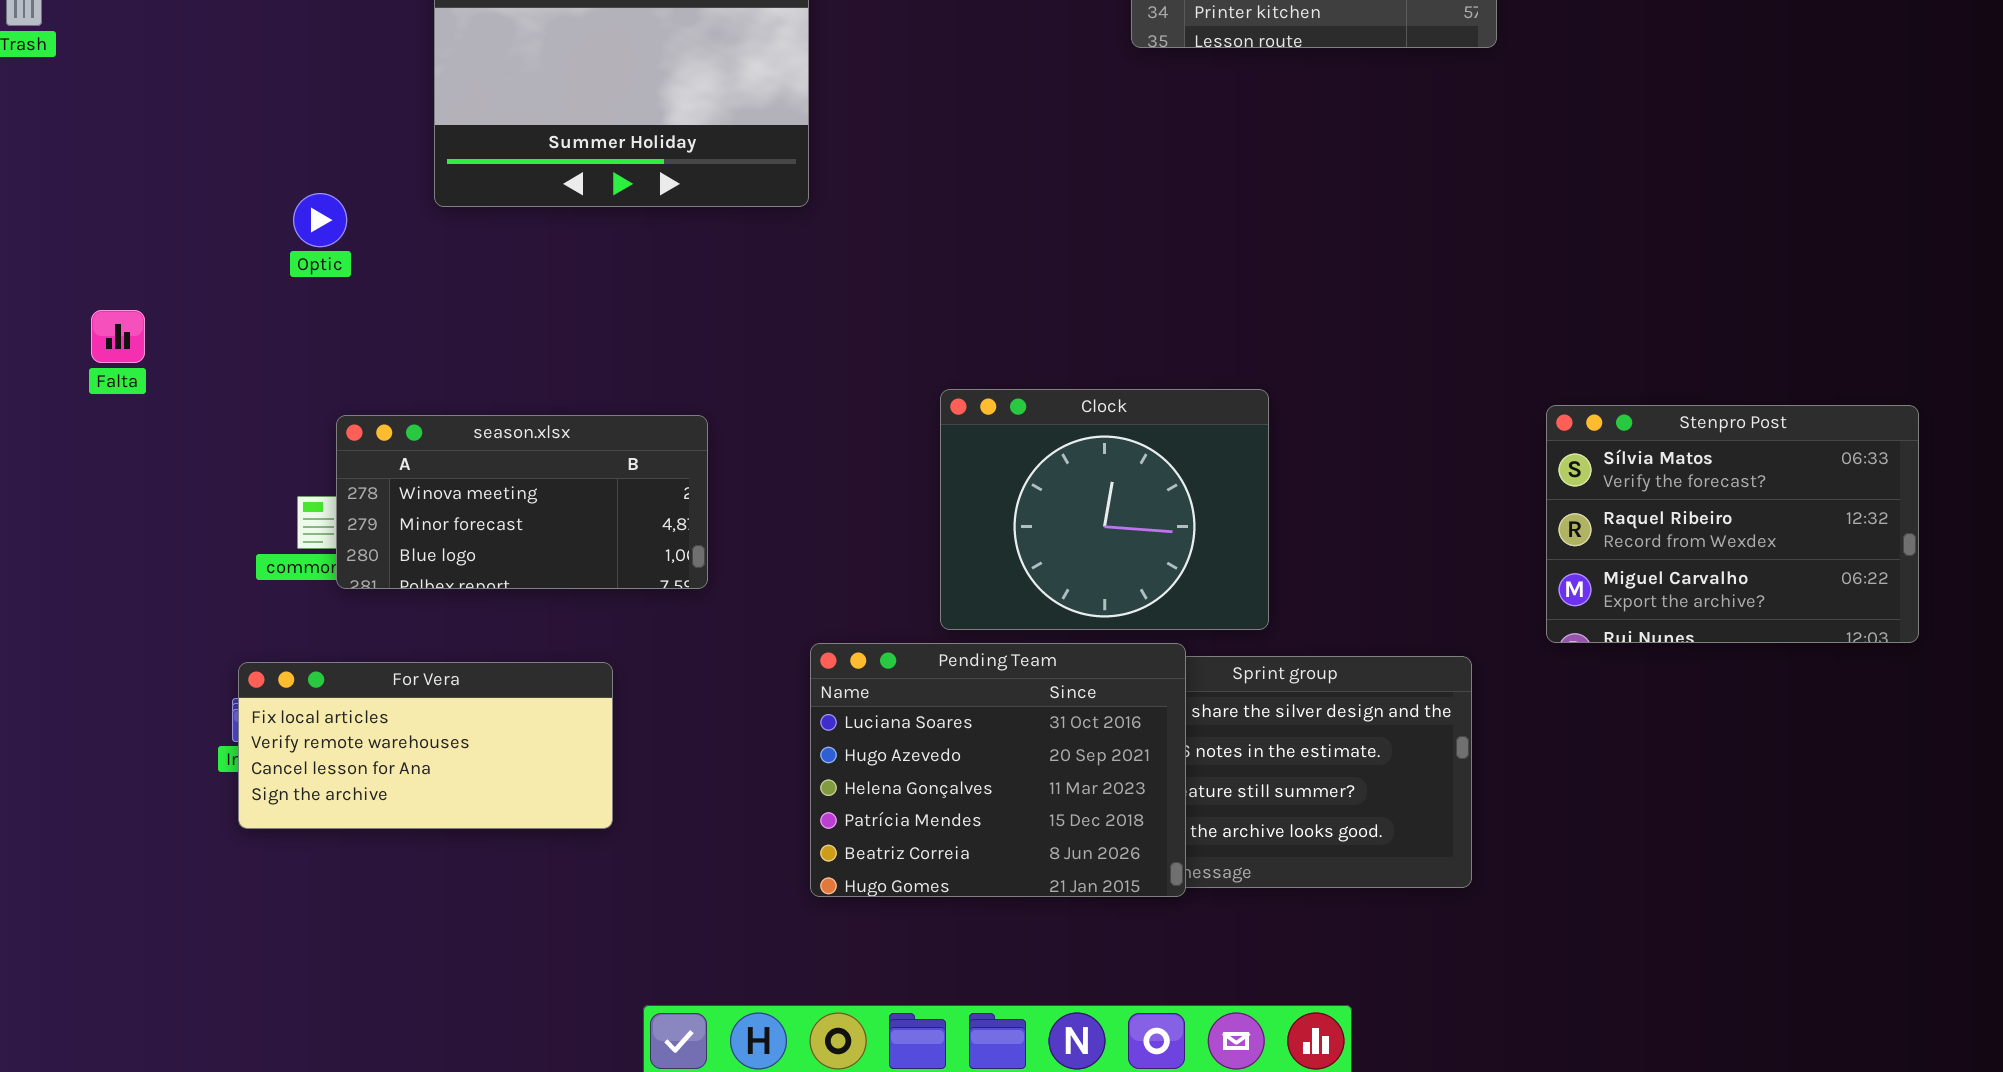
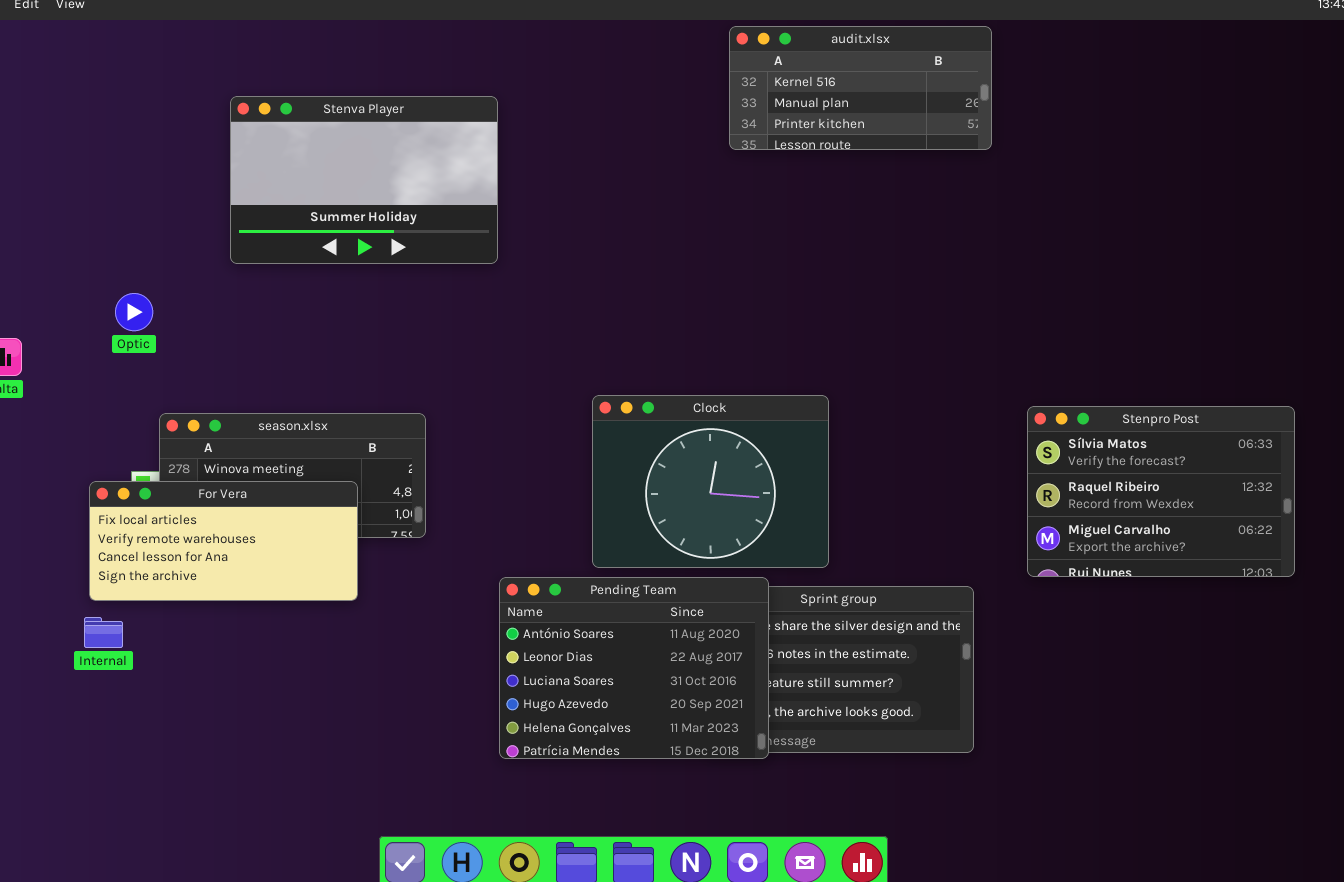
Optic: [293,193,347,247] -> [115,293,153,331], moved
Pending Team: [810,643,1186,897] -> [499,577,769,759], scrolled up 2 rows
For Vera: [238,662,613,829] -> [89,481,358,601], moved

